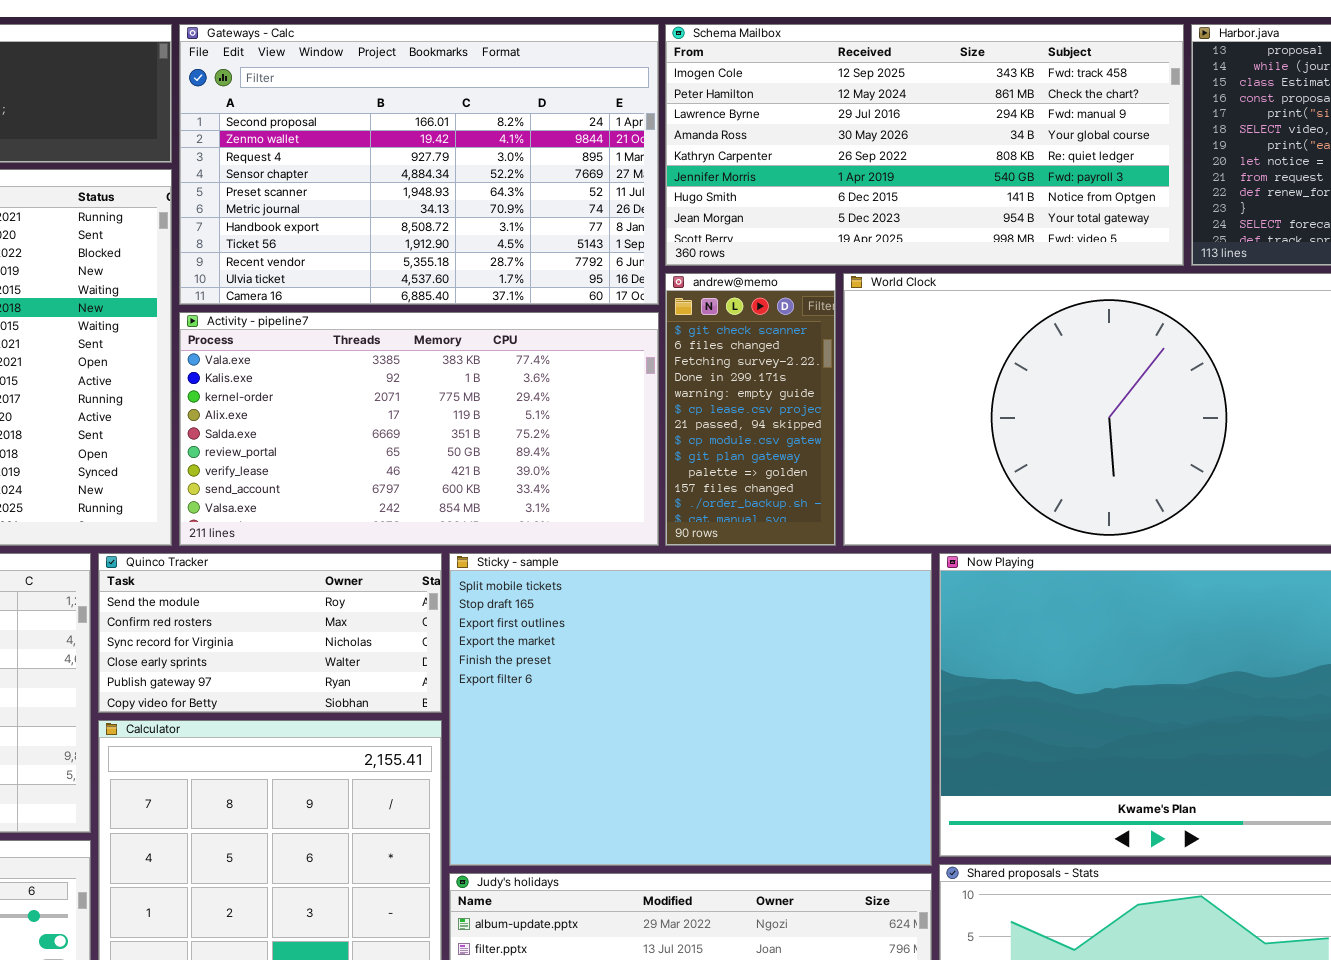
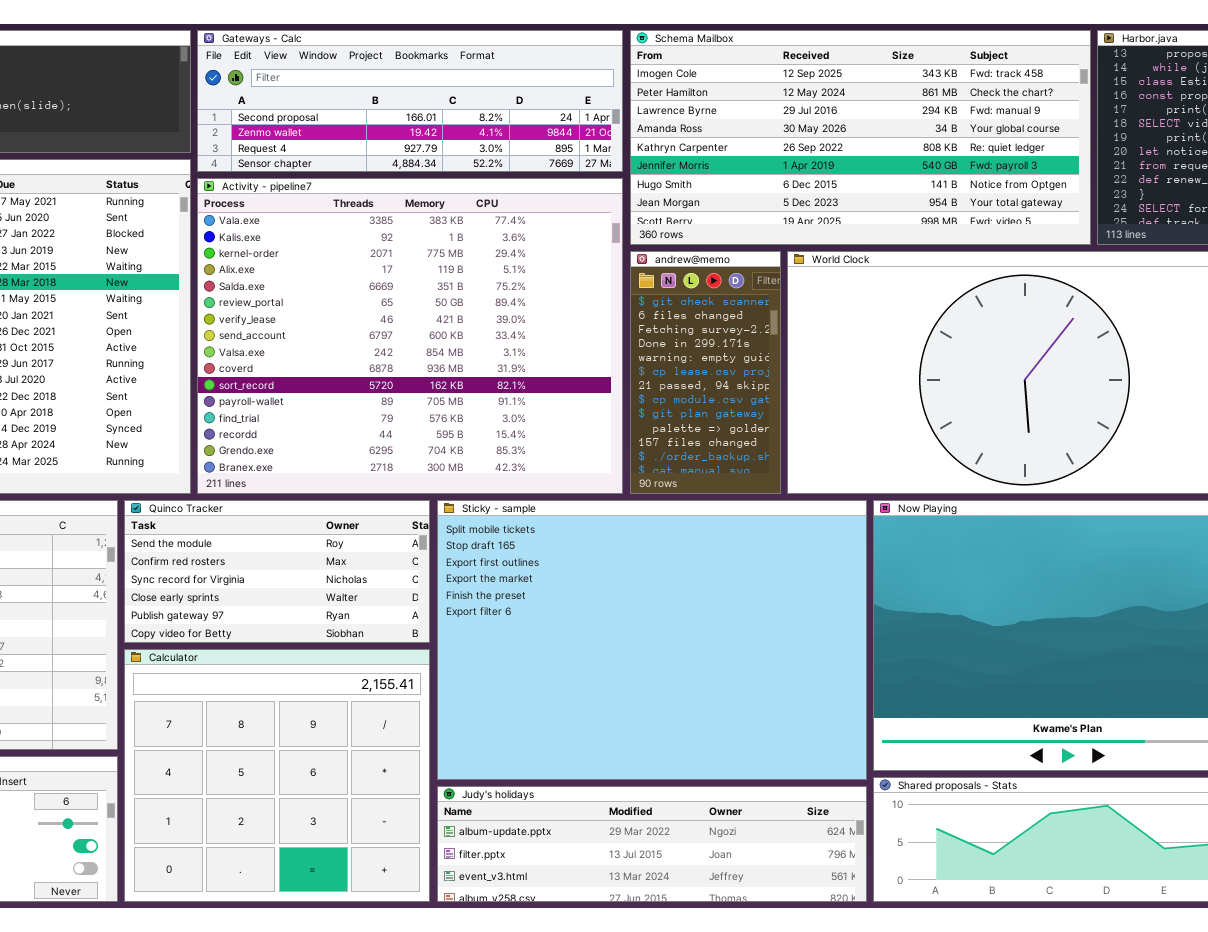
Gateways - Calc: [179,24,659,305] -> [197,30,623,172], resized
Activity - pipeline7: [179,312,659,546] -> [197,178,623,494], resized

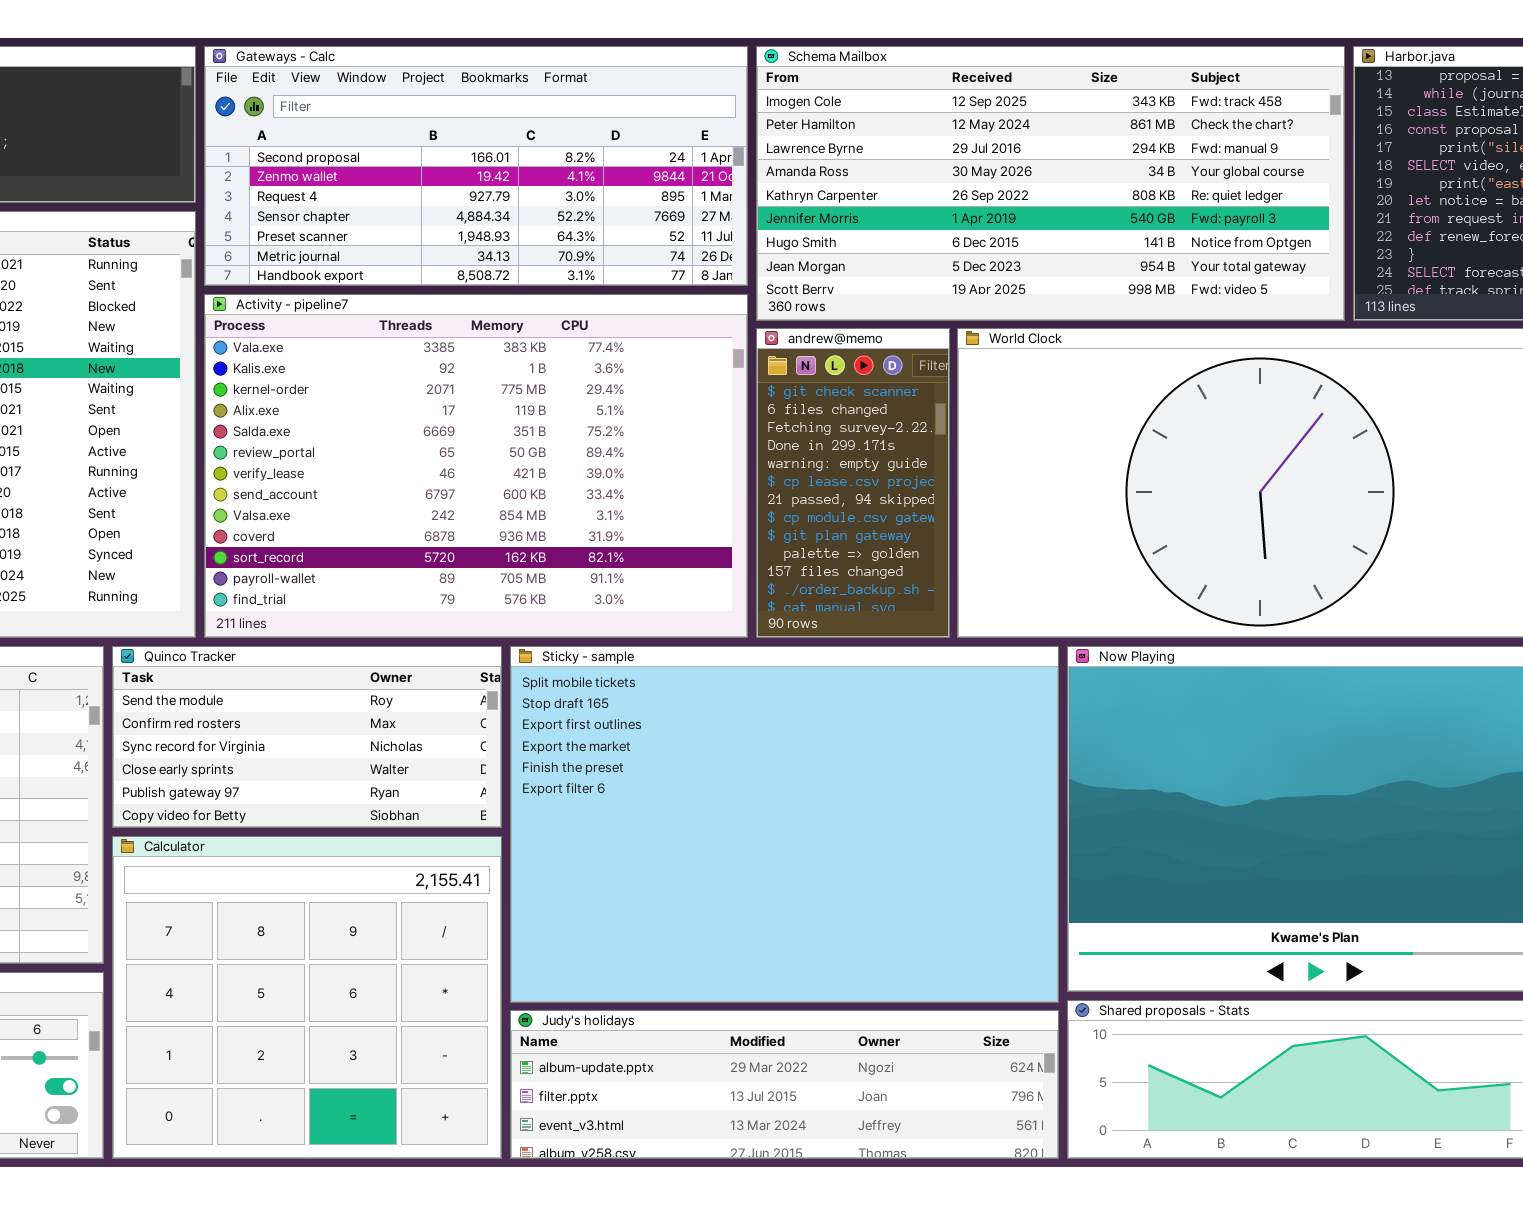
Gateways - Calc: [197,30,623,172] -> [204,46,748,286], resized
Activity - pipeline7: [197,178,623,494] -> [204,294,748,638], resized

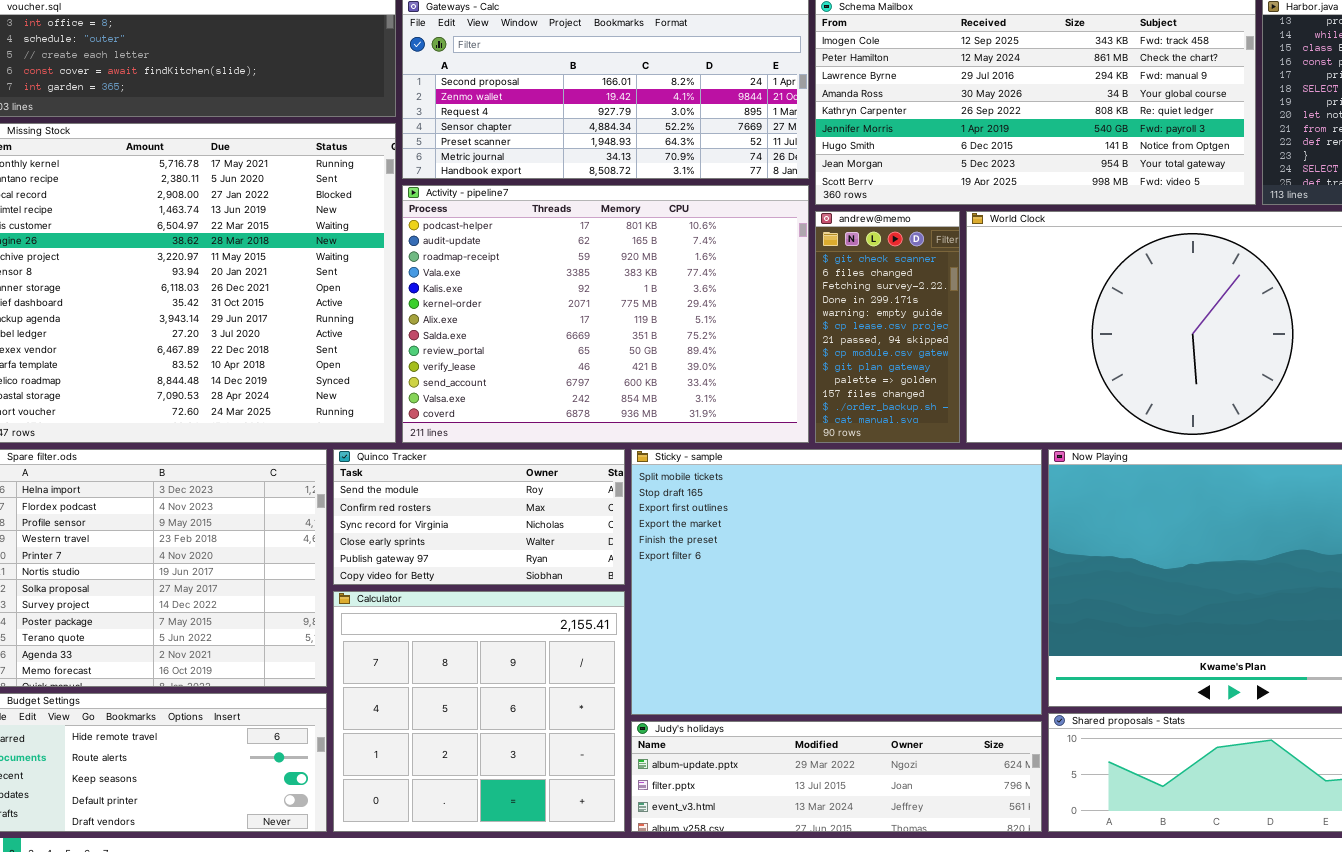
Activity - pipeline7: [204,294,748,638] -> [402,185,809,443], scrolled up 3 rows

